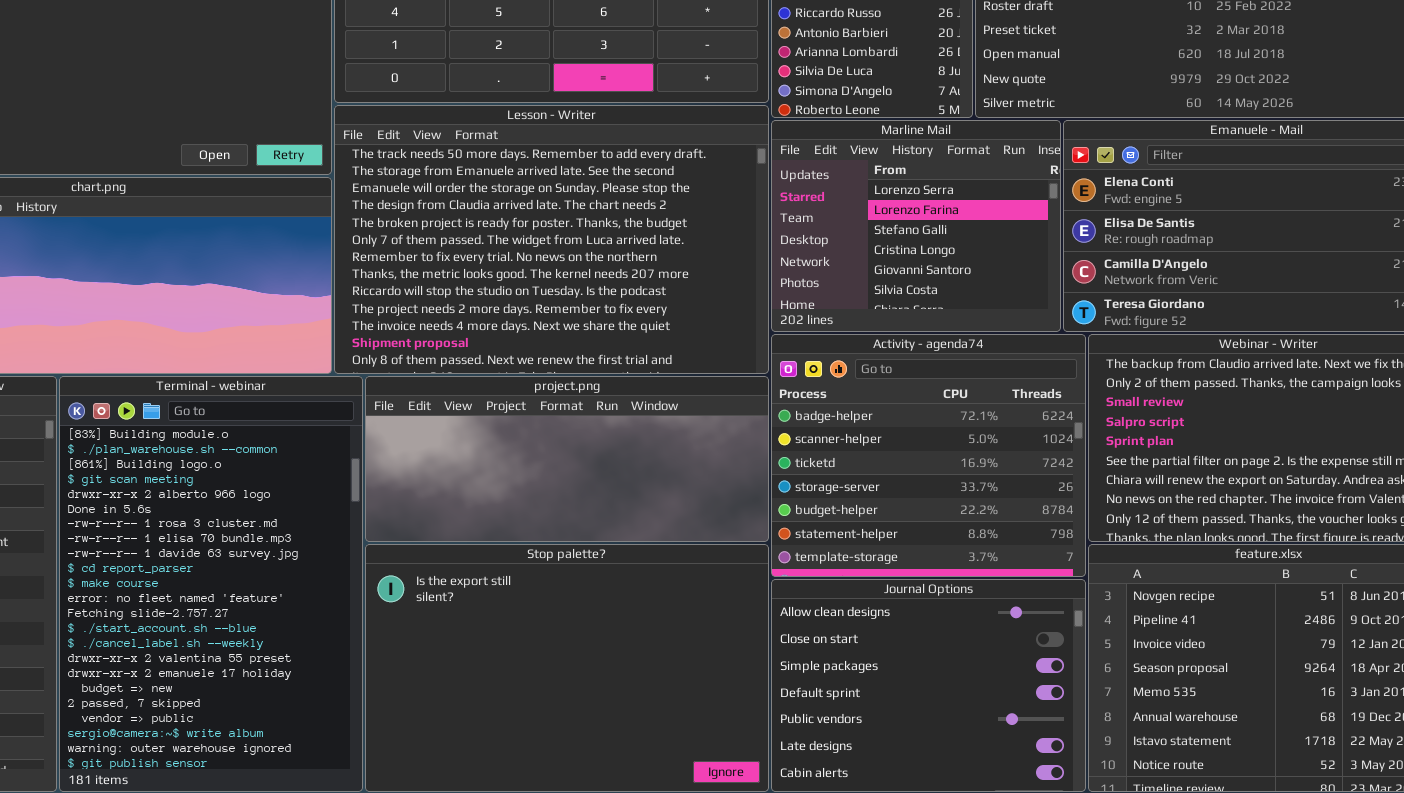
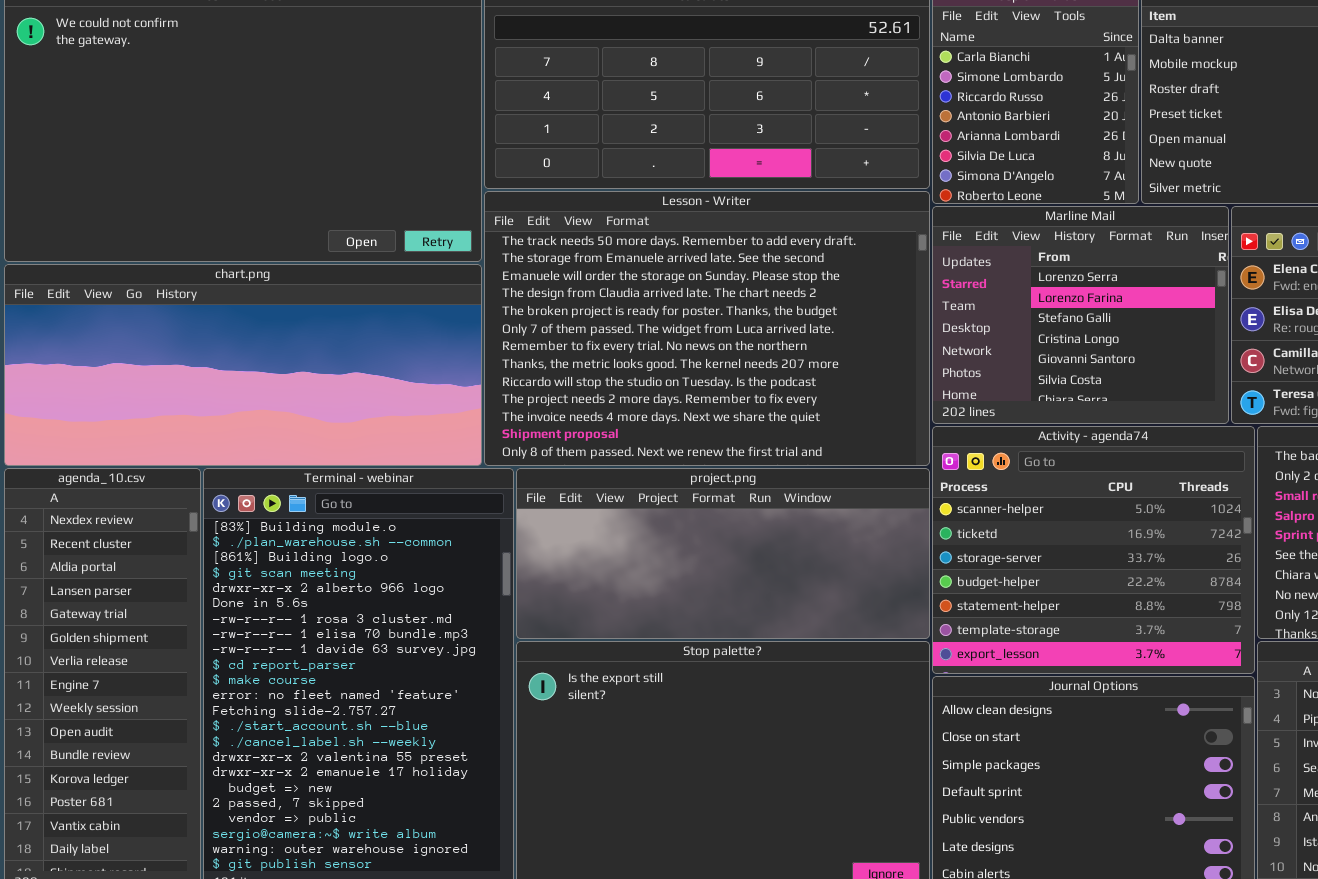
Activity - agenda74: [771,334,1086,577] -> [932,426,1255,674], scrolled down 1 row

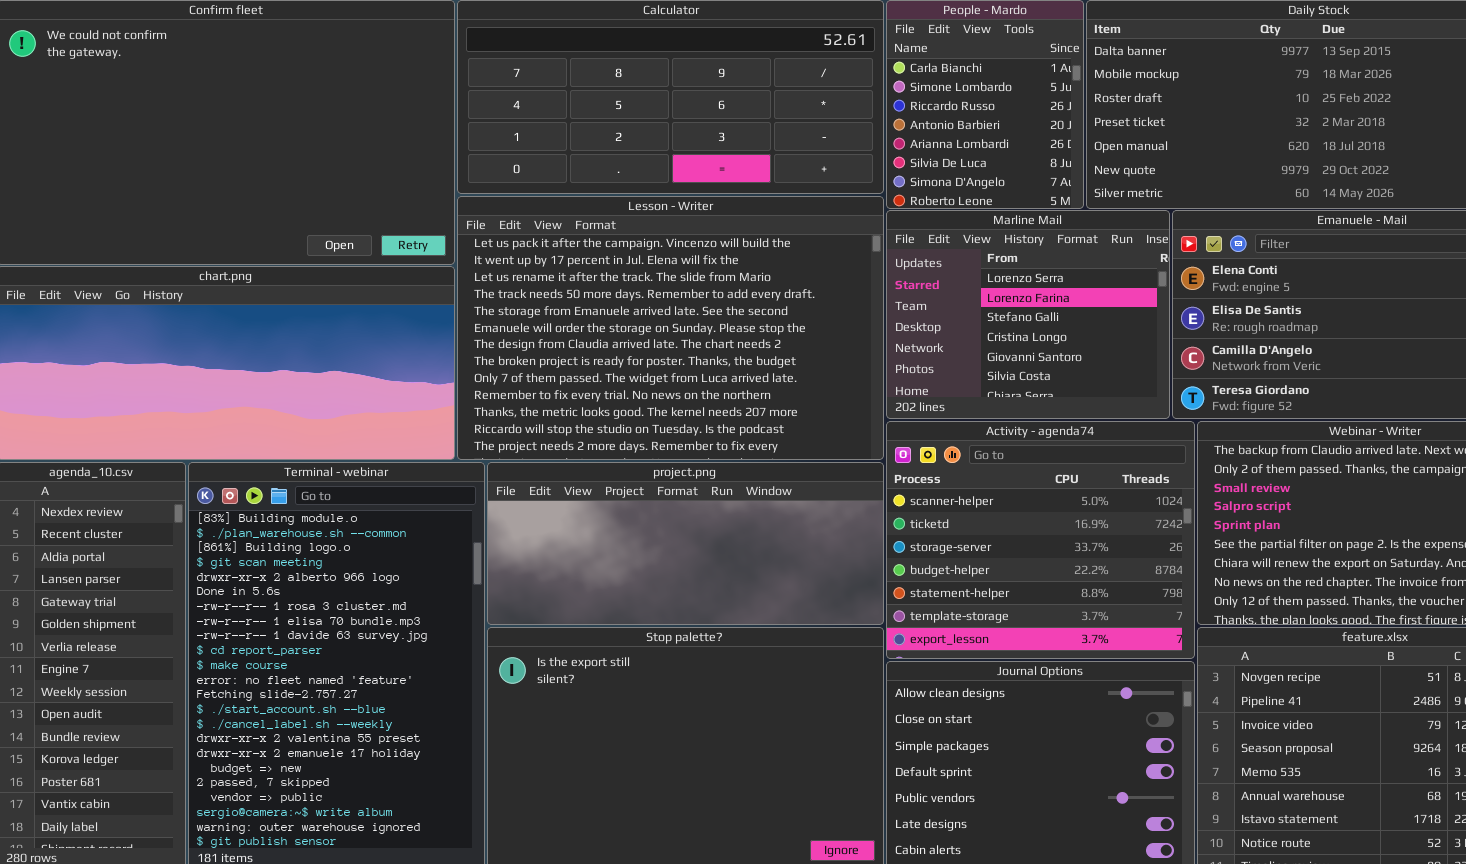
Lesson - Writer: [484,191,930,466] -> [457,196,884,460], scrolled up 3 rows

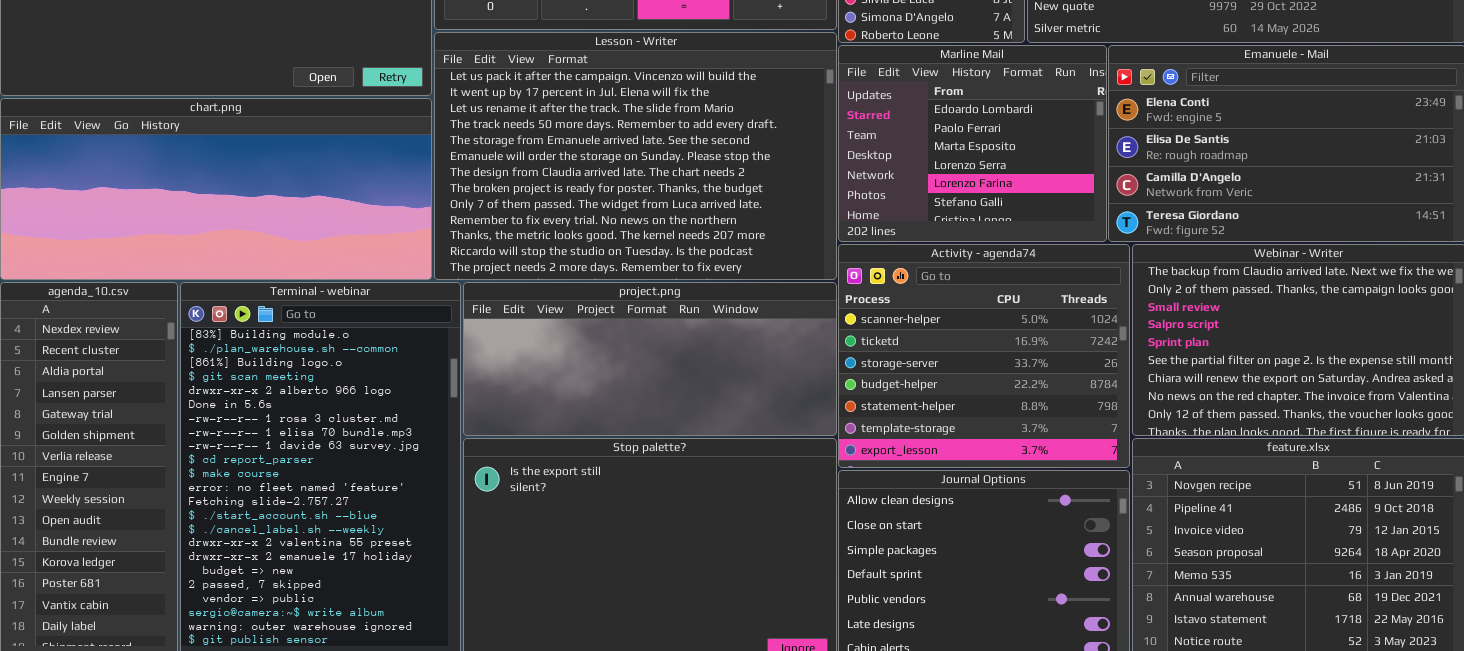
Marline Mail: [886,210,1170,419] -> [838,45,1107,242], scrolled up 3 rows

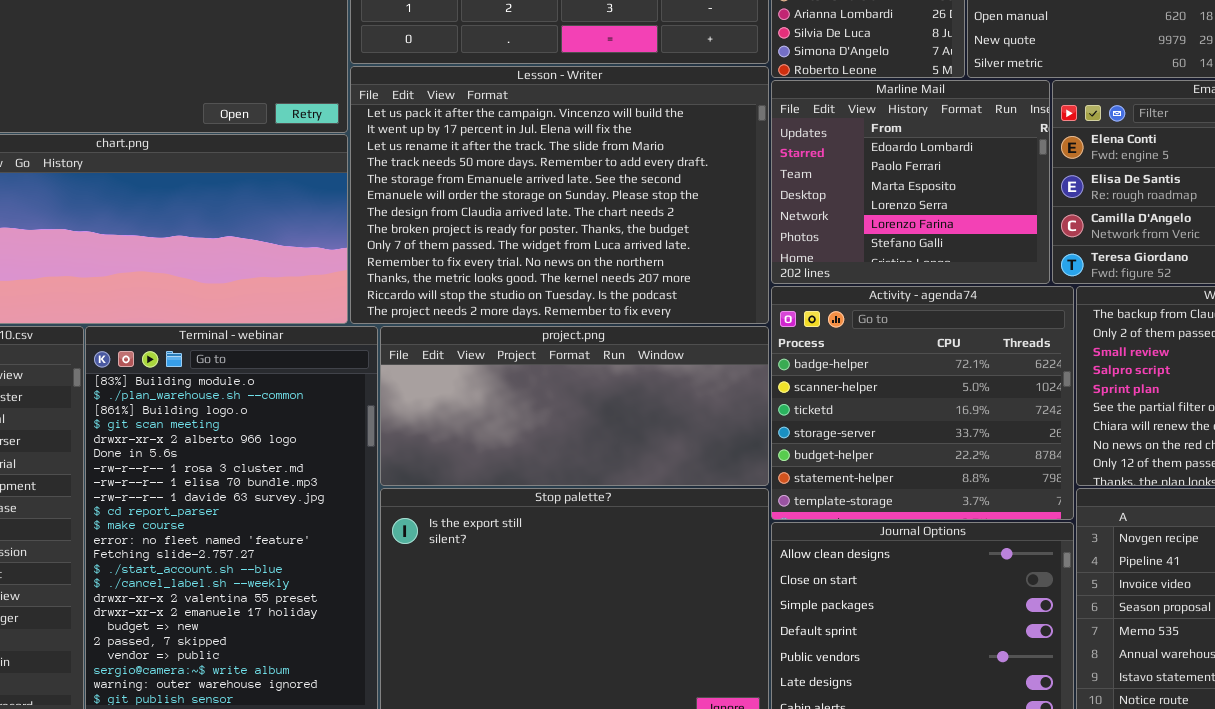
Activity - agenda74: [838,244,1130,468] -> [771,286,1074,520], scrolled up 1 row

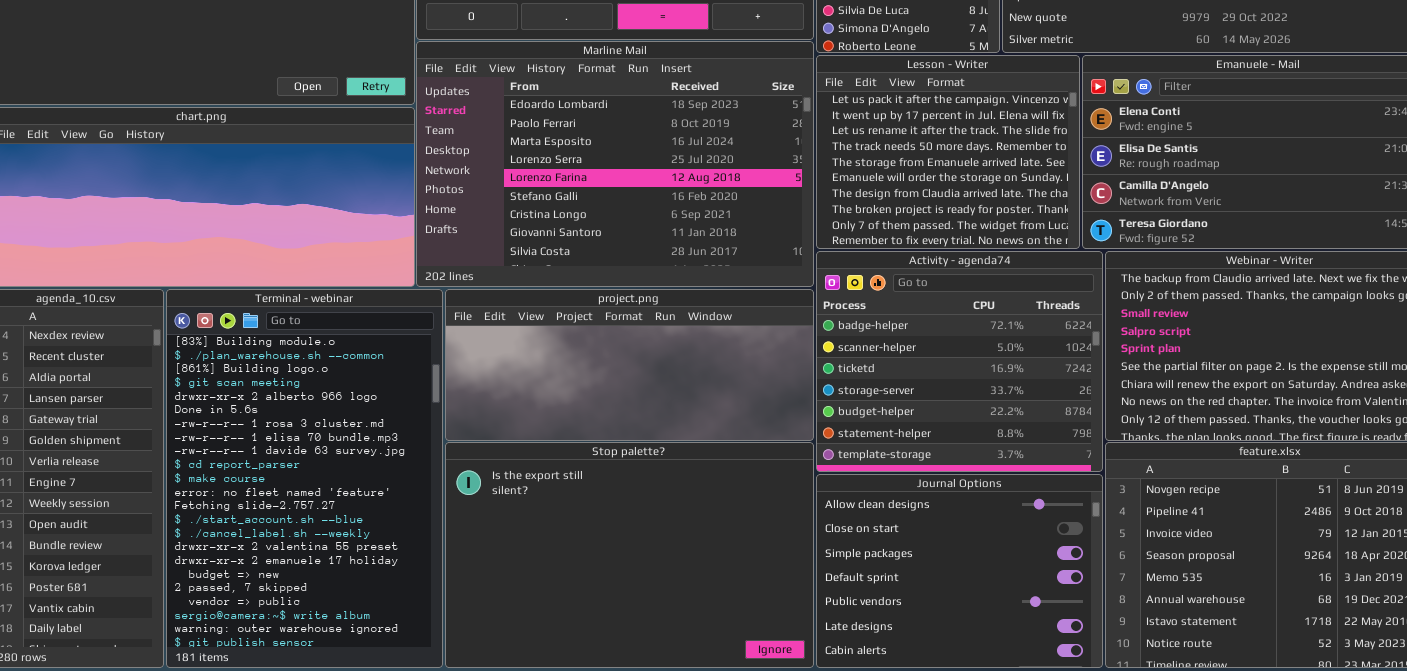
Lesson - Writer: [350,66,769,324] -> [816,55,1080,249], moved, resized
Marline Mail: [771,80,1050,284] -> [416,41,814,287], moved, resized

